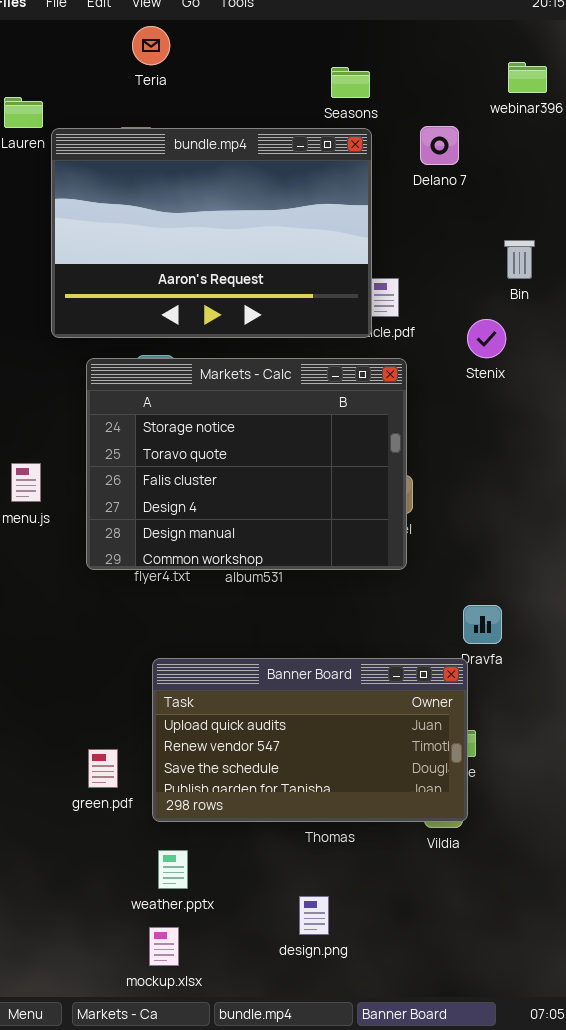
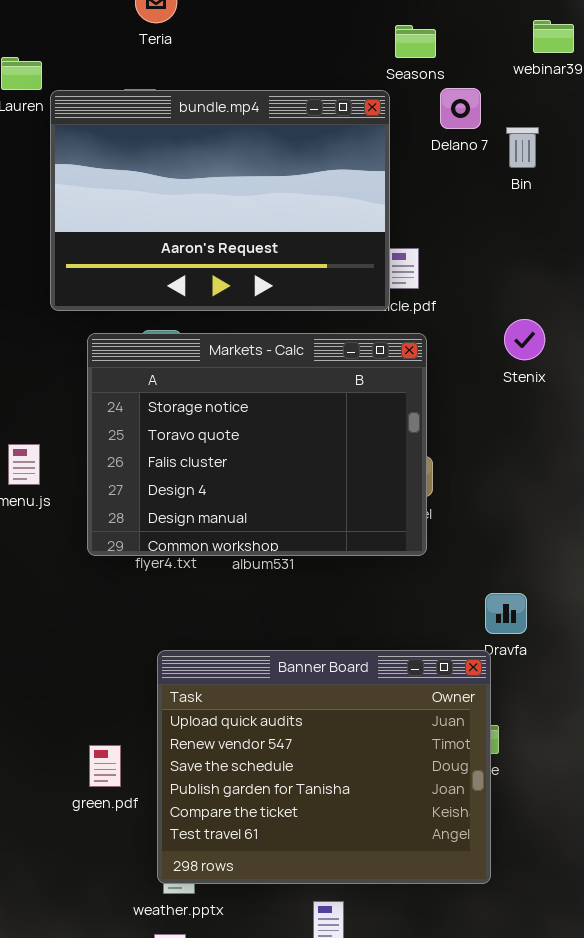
Seasons: [331,67,370,98] -> [395,25,436,58], moved
Bin: [504,240,535,279] -> [506,127,539,168], moved
Stenix: [467,319,506,358] -> [504,319,545,360], moved
Banner Board: [152,658,468,822] -> [157,650,491,884], resized

